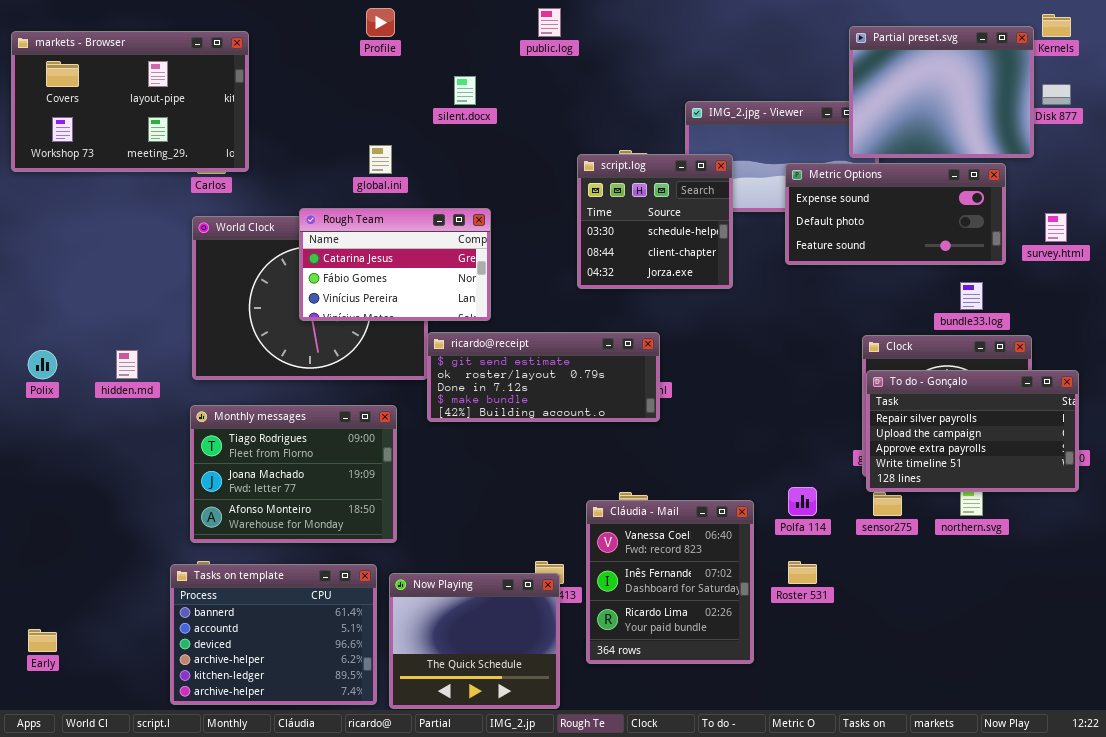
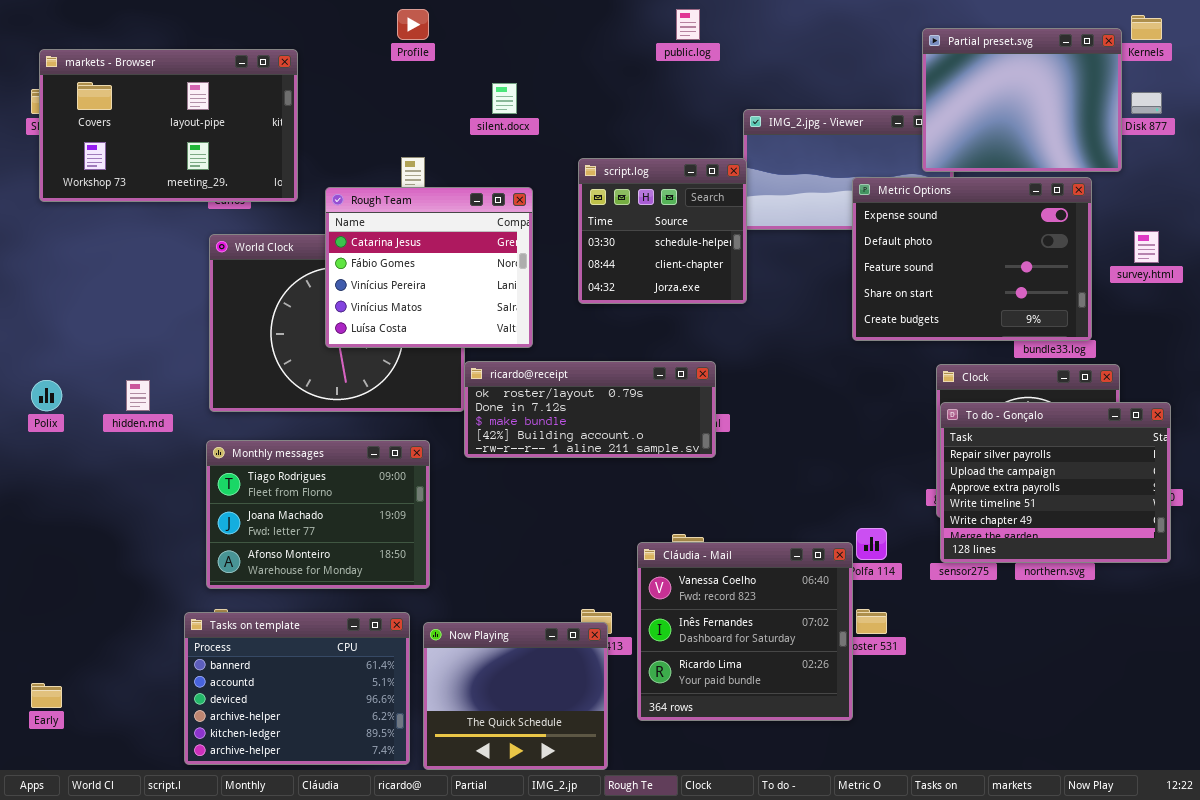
public.log: [538,8,561,37] -> [676,9,700,40], moved
markets - Browser: [11,31,249,172] -> [39,49,298,202], moved
script.log: [577,154,733,289] -> [578,158,747,304], moved
Metric Options: [785,163,1006,265] -> [852,177,1092,341], resized
Rough Team: [299,208,491,321] -> [325,187,533,348], resized
ricardo@receipt: [427,332,660,422] -> [464,361,716,458], scrolled down 1 row
To do - Gonçalo: [866,370,1079,492] -> [940,402,1171,563], resized
Cláudia - Mail: [586,500,754,664] -> [637,542,853,721], resized

